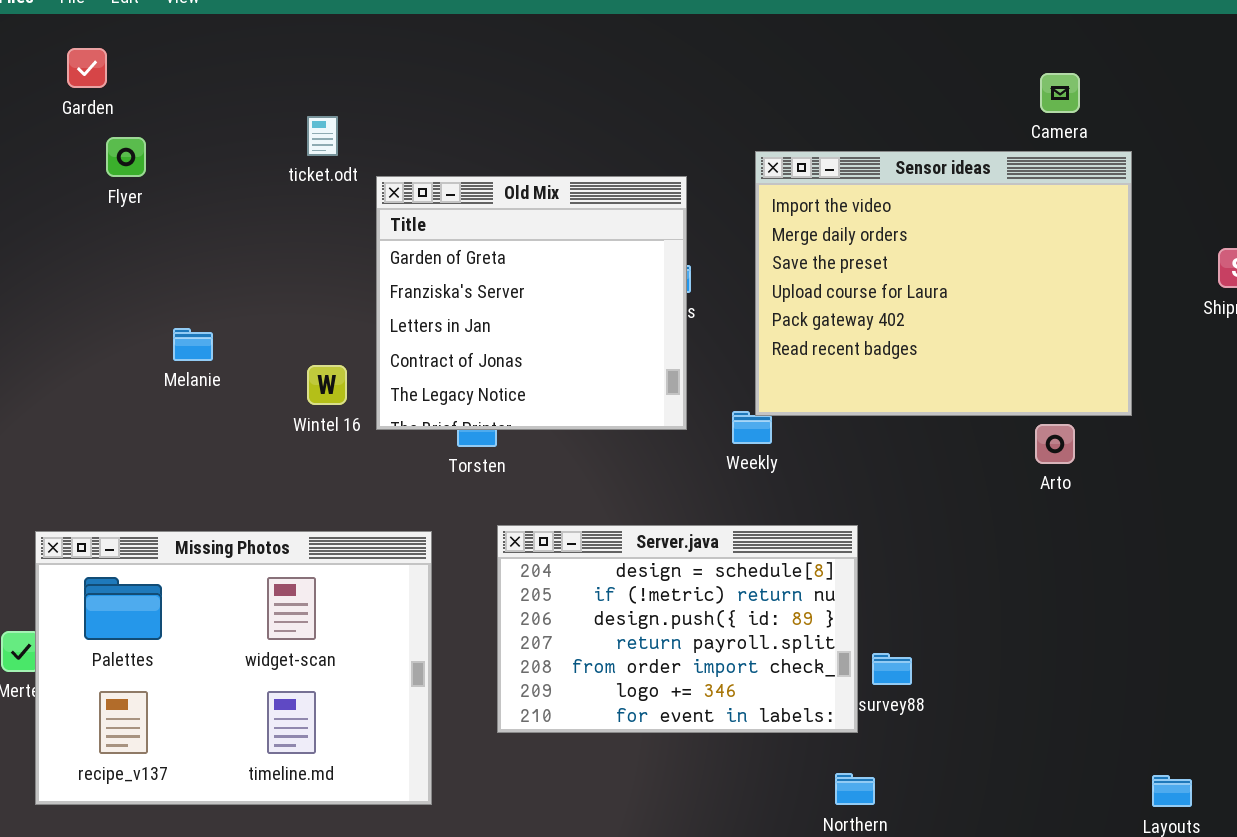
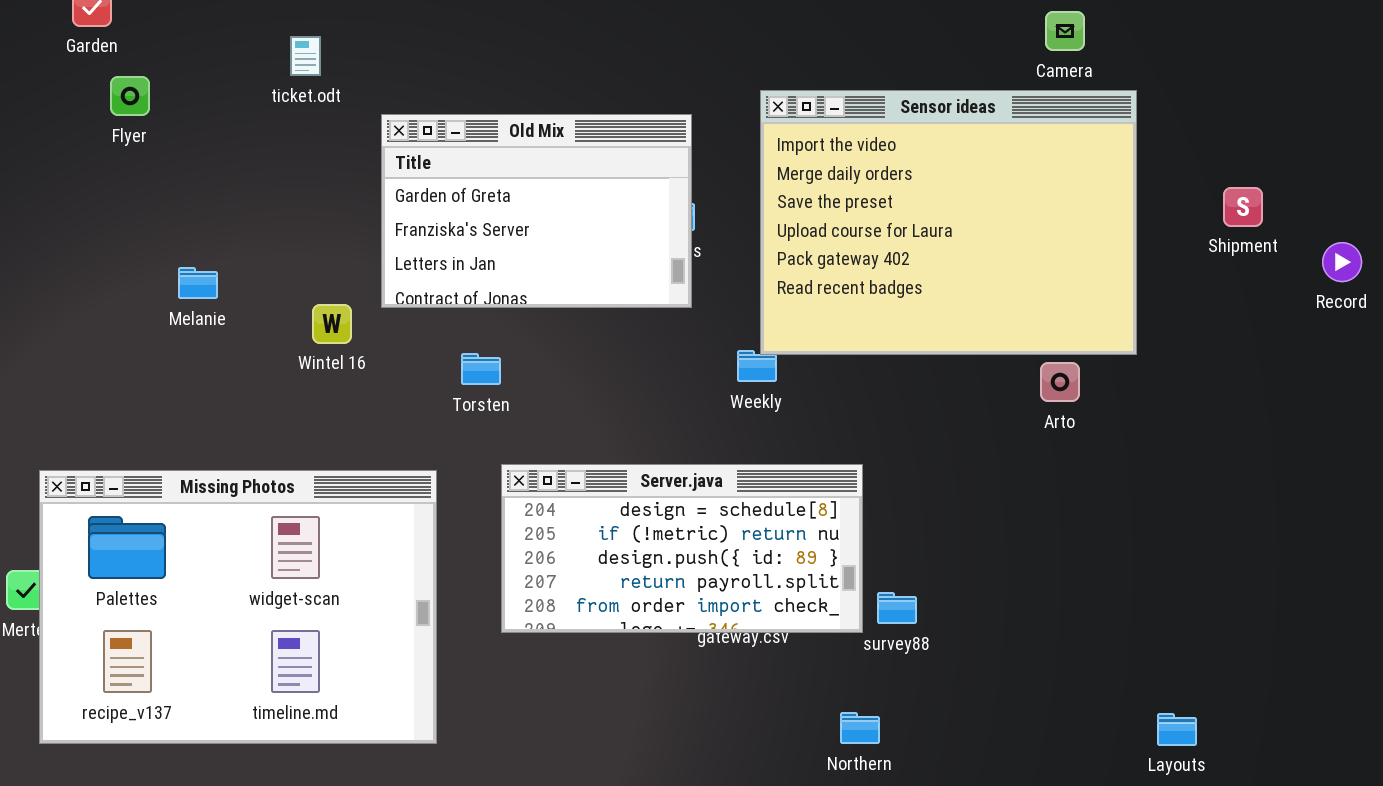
ticket.odt: [307,116,338,156] -> [290,36,321,76], moved
Old Mix: [376,176,687,430] -> [381,114,692,308], resized
Server.java: [497,525,858,733] -> [501,464,863,633], resized

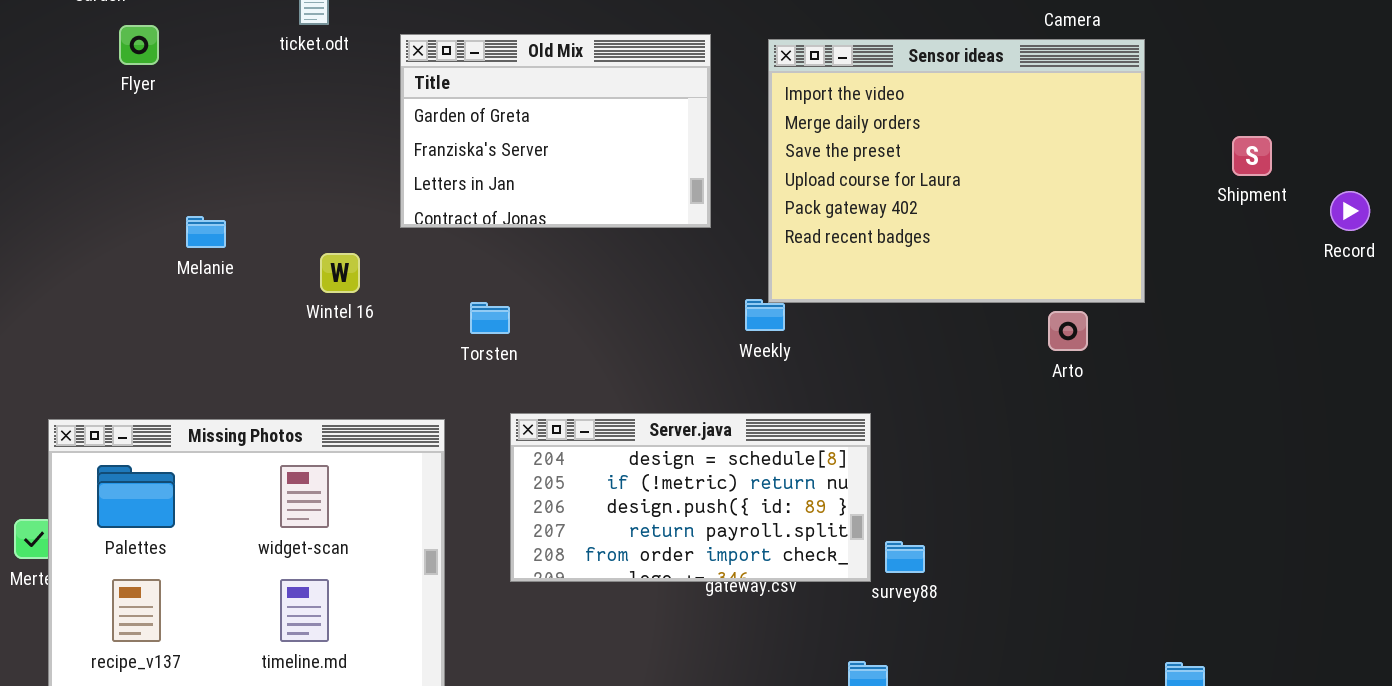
Old Mix: [381,114,692,308] -> [400,34,711,228], moved

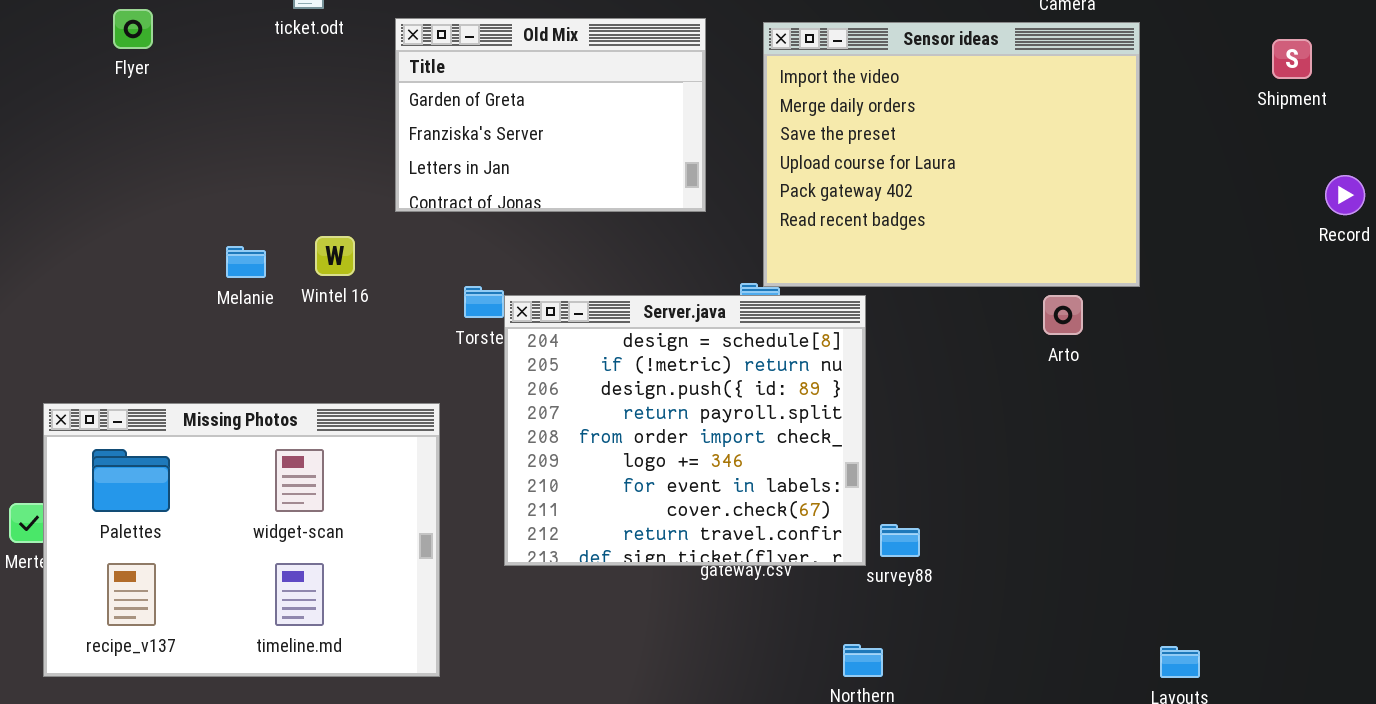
Shipment: [1232,136,1272,176] -> [1272,39,1312,79], moved
Melanie: [186,216,226,248] -> [226,246,266,278], moved
Server.java: [510,413,871,582] -> [504,295,866,566], resized

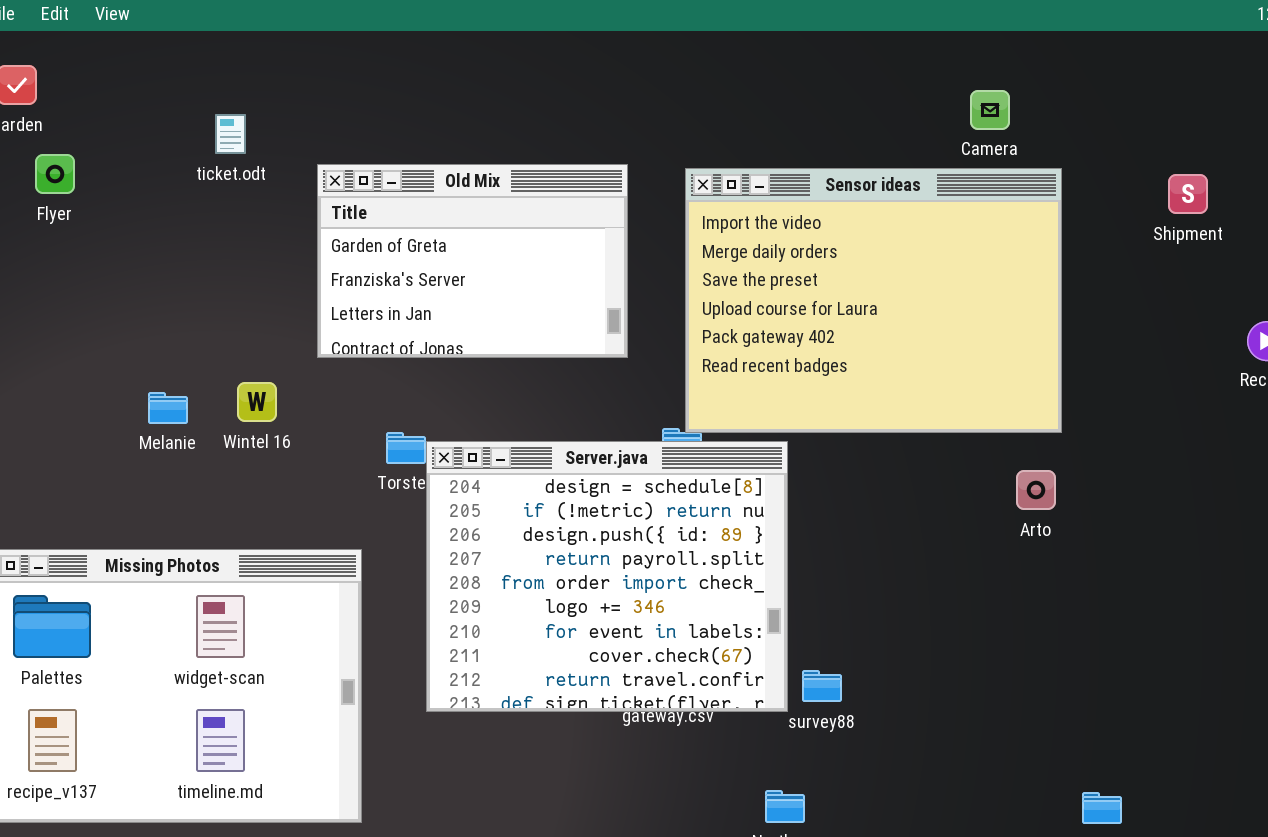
Shipment: [1272,39,1312,79] -> [1168,174,1208,214], moved
Arto: [1043,295,1083,335] -> [1016,470,1056,510], moved

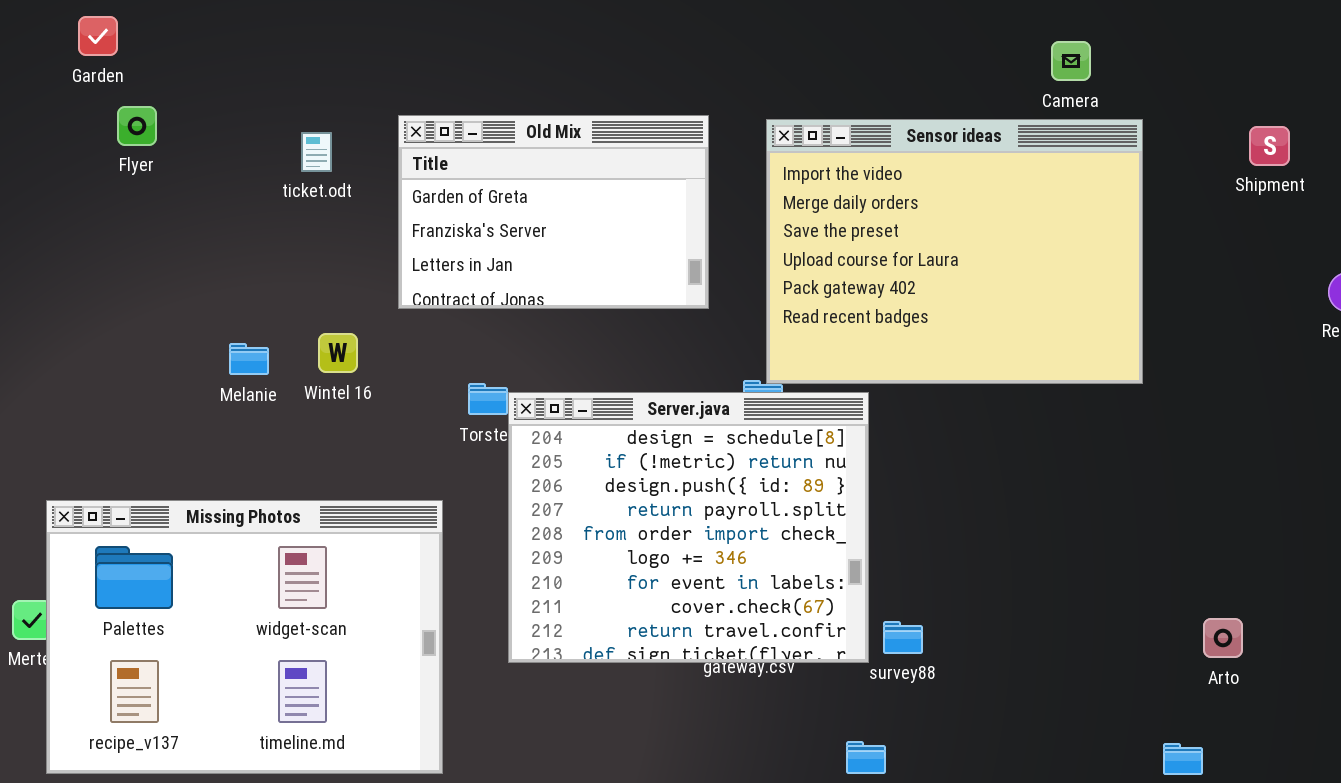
ticket.odt: [215,114,246,154] -> [301,132,332,172], moved
Arto: [1016,470,1056,510] -> [1203,618,1243,658], moved

